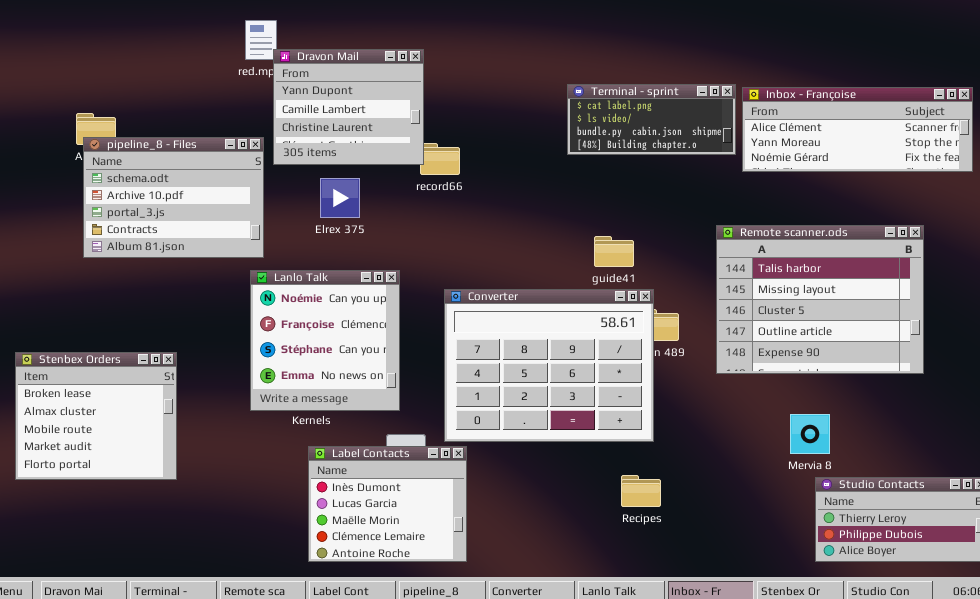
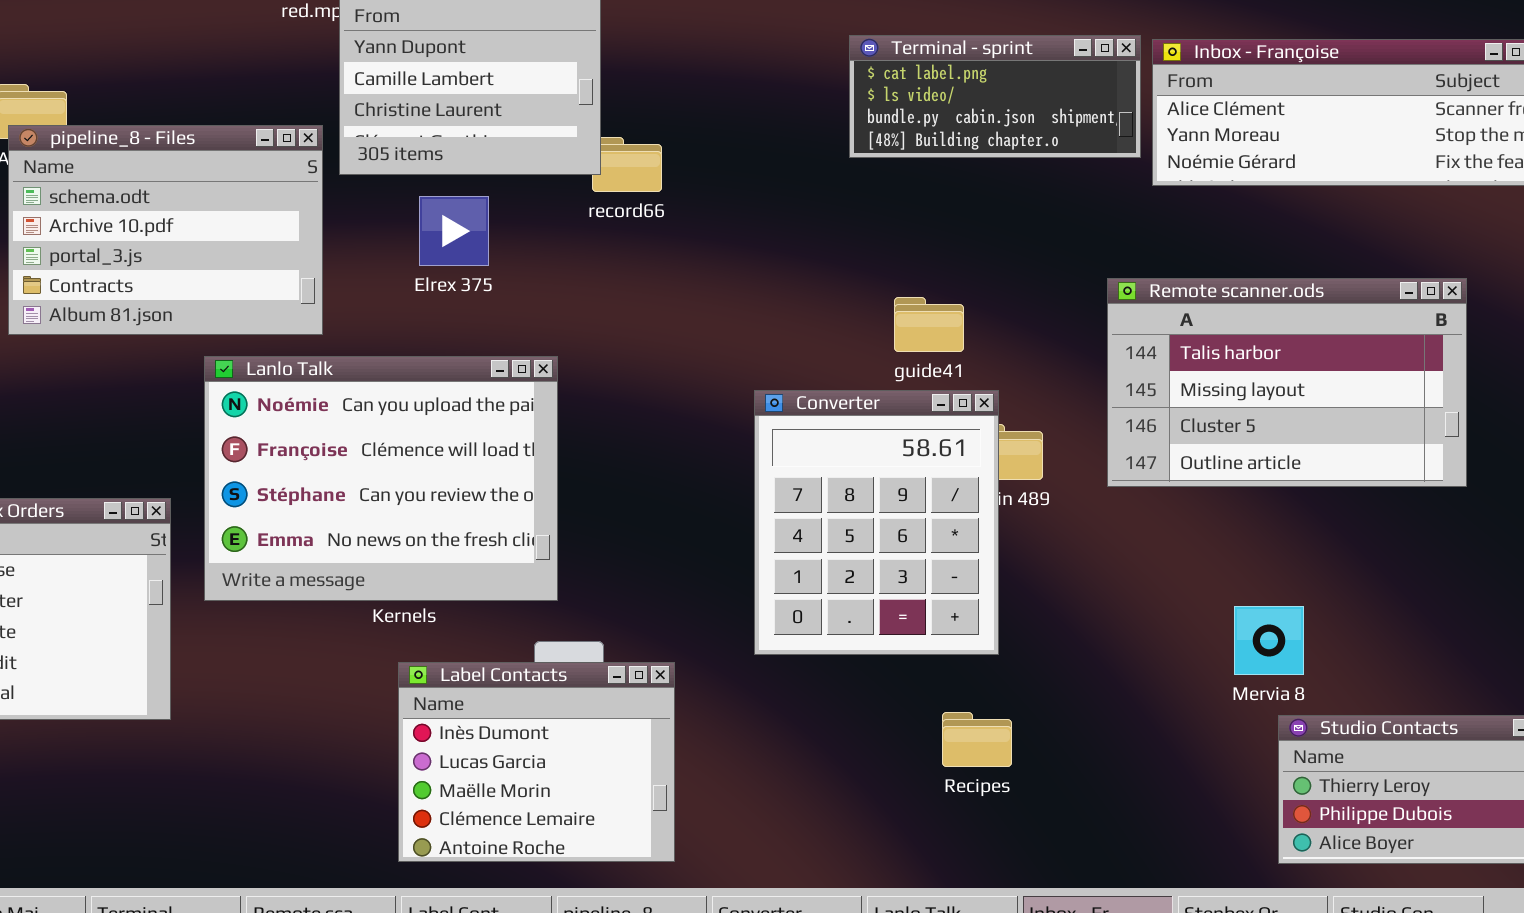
Remote scanner.ods: [716,225,924,374] -> [1107,278,1467,487], resized
Lanlo Talk: [250,270,400,411] -> [204,356,558,601], resized
Converter: [444,289,654,442] -> [754,390,999,655], resized

